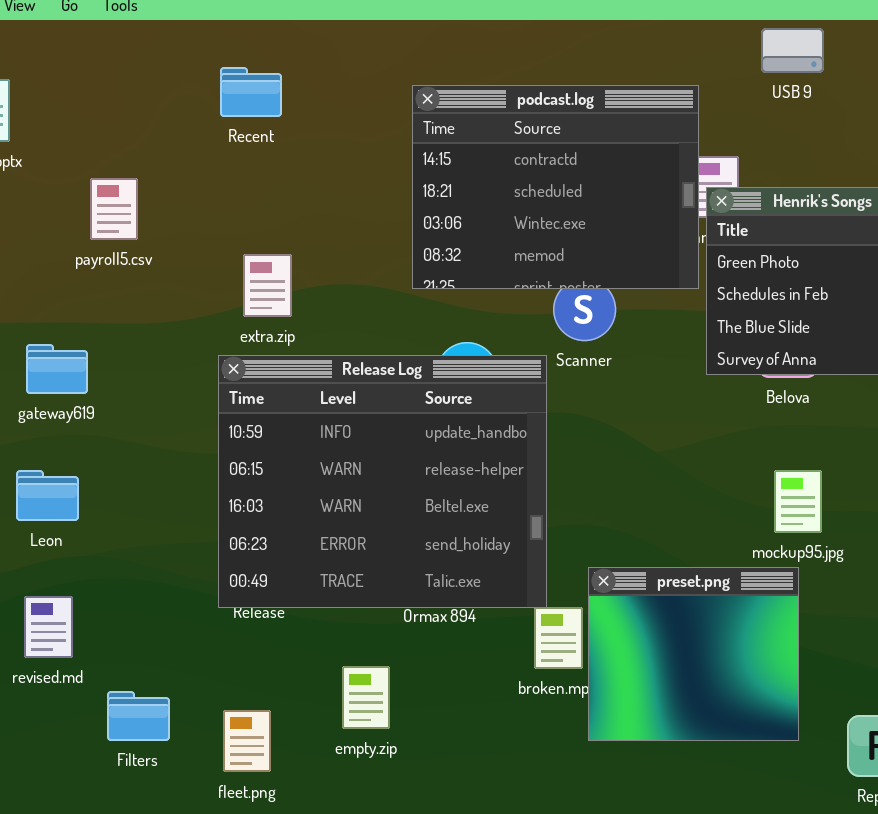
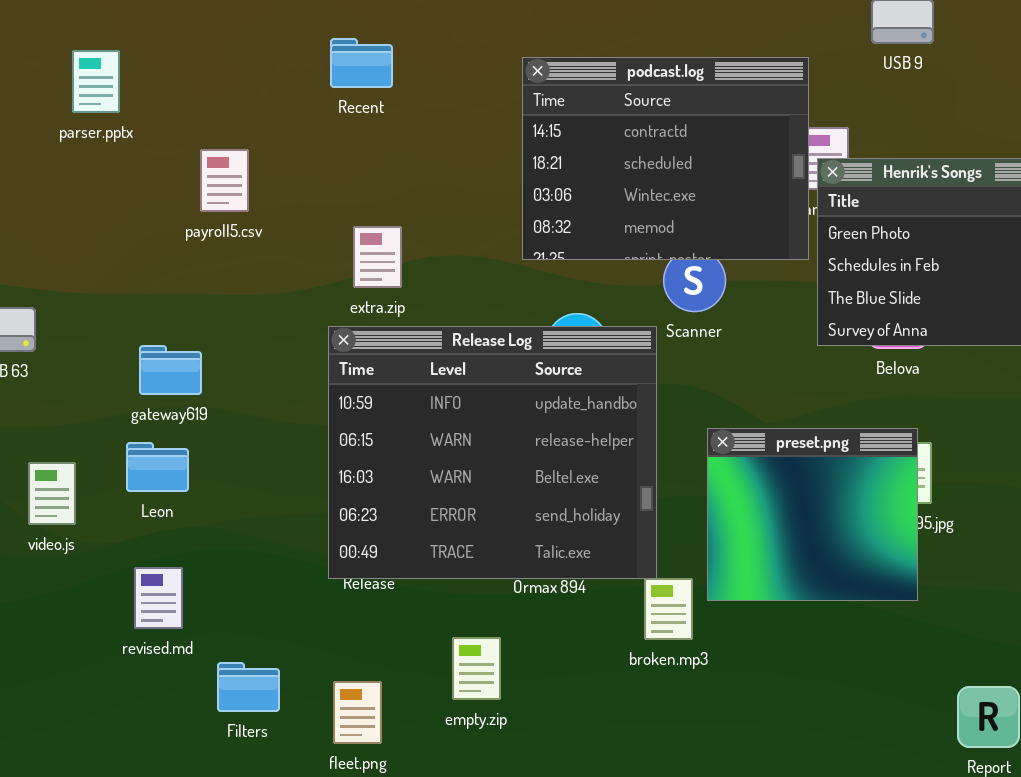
gateway619: [26,344,88,394] -> [139,345,202,395], moved
preset.png: [588,567,799,741] -> [707,428,918,601], moved

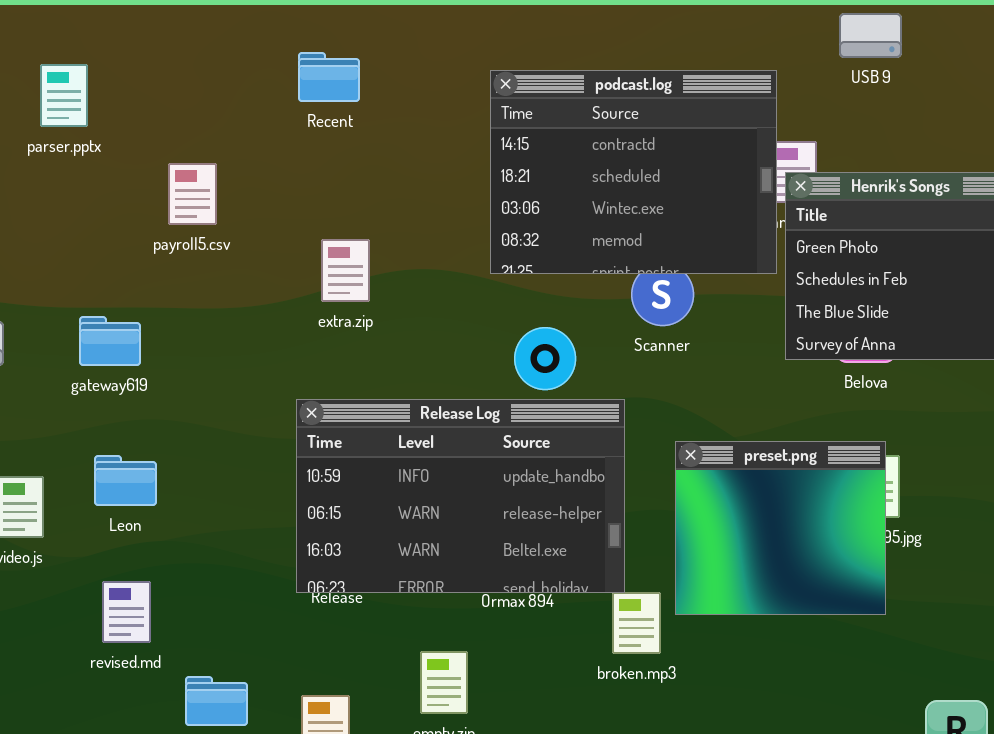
Release Log: [328,326,657,579] -> [296,399,625,593], resized
gateway619: [139,345,202,395] -> [79,316,141,366], moved

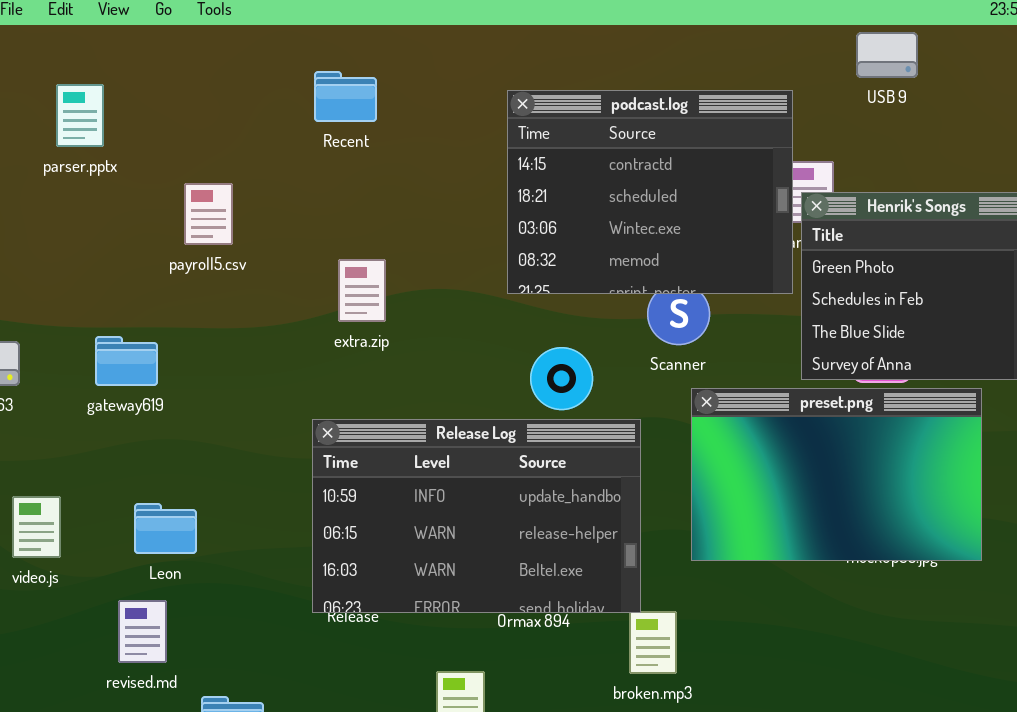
preset.png: [675,441,886,615] -> [691,388,982,561], moved, resized
Leon: [94,455,157,506] -> [134,503,197,554], moved

